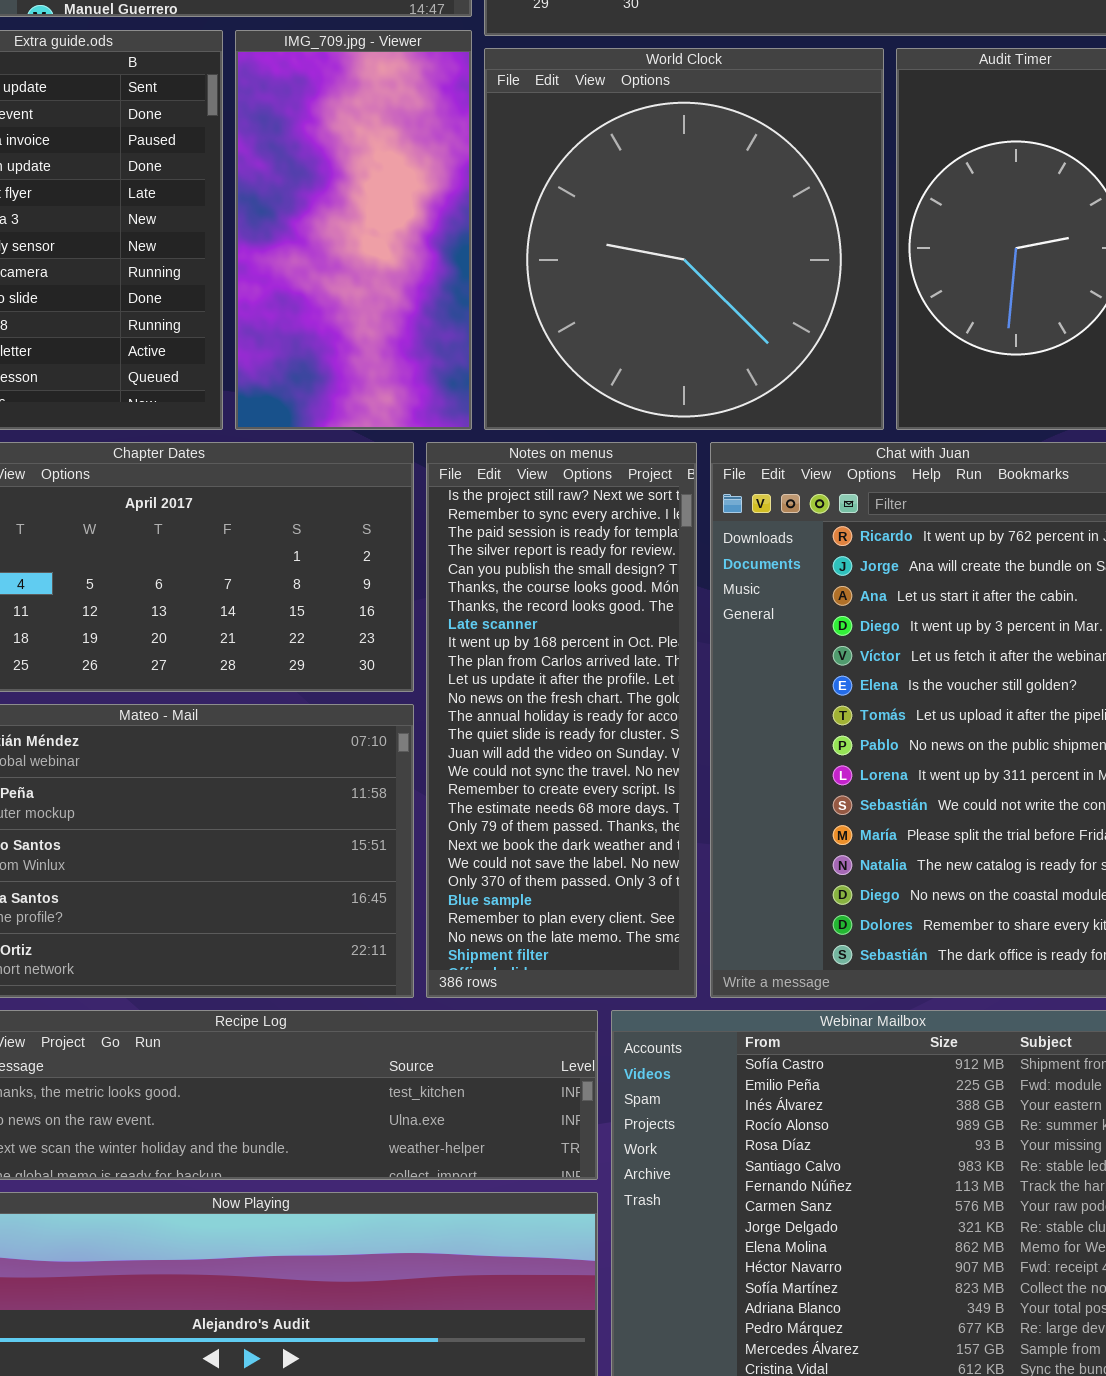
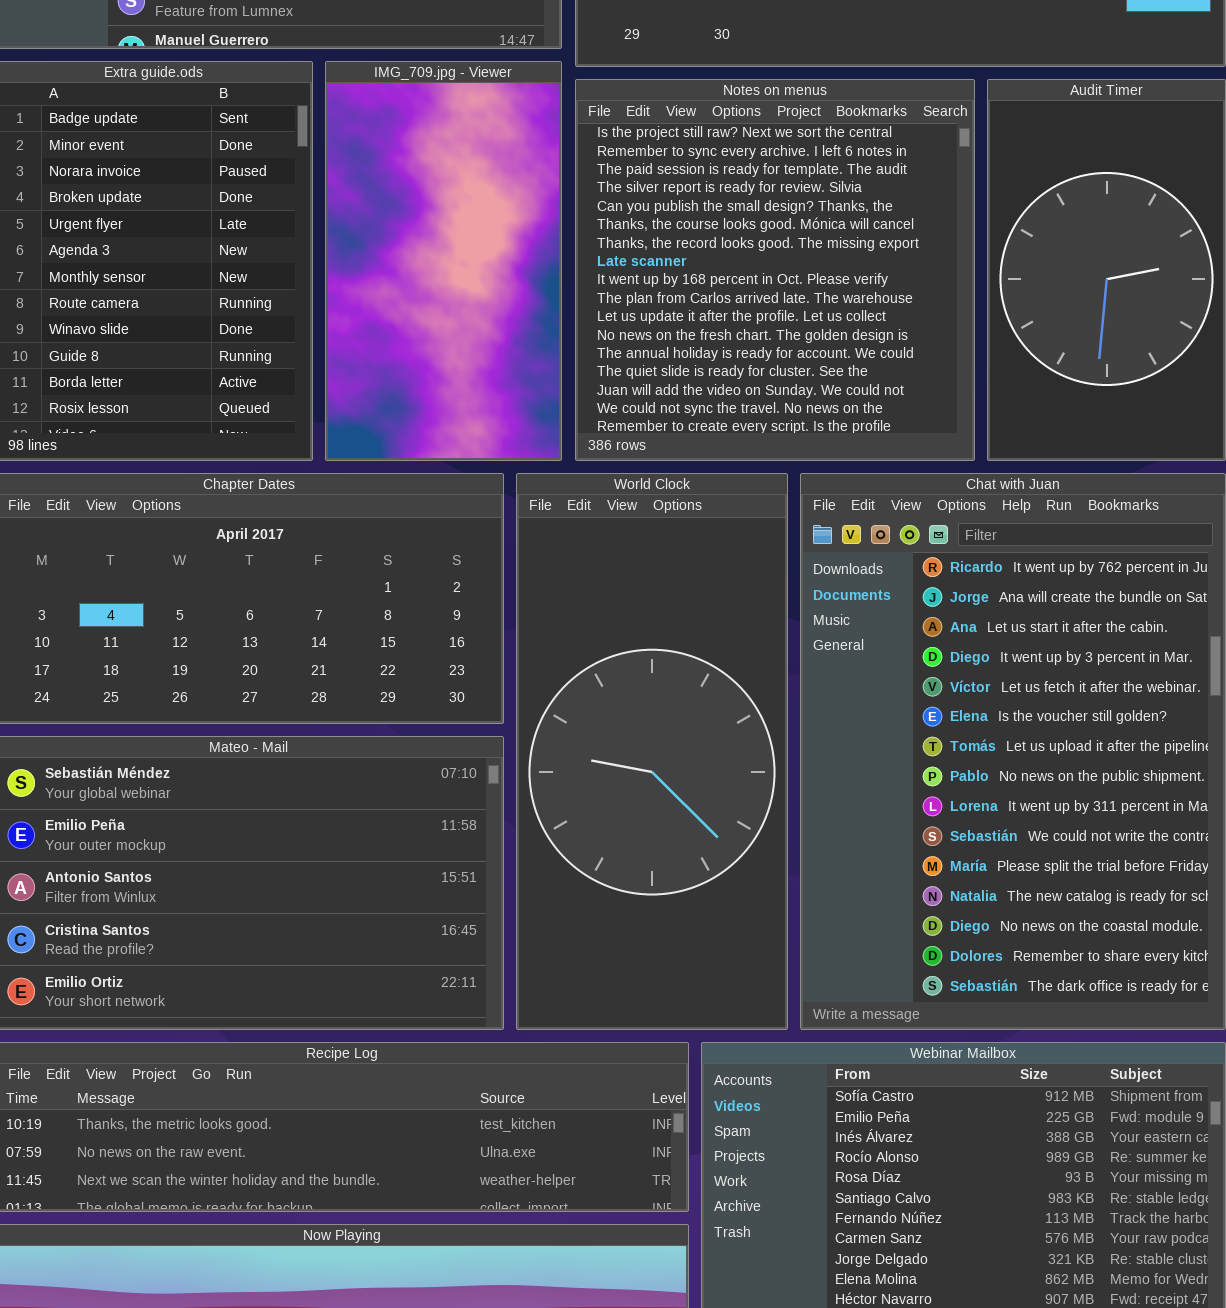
World Clock: [484,48,884,430] -> [516,473,788,1030], moved, resized
Notes on menus: [426,442,697,998] -> [575,79,975,461], moved, resized

